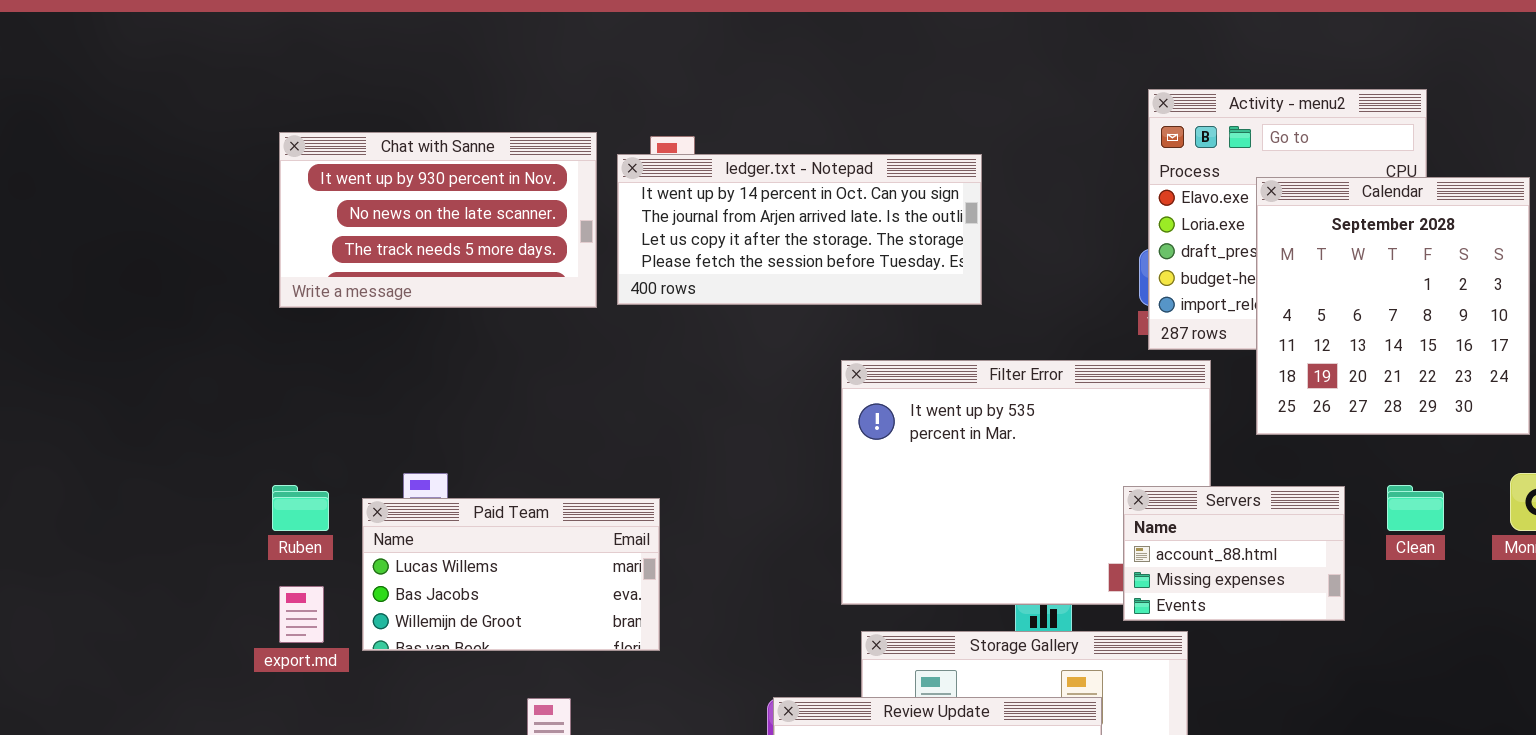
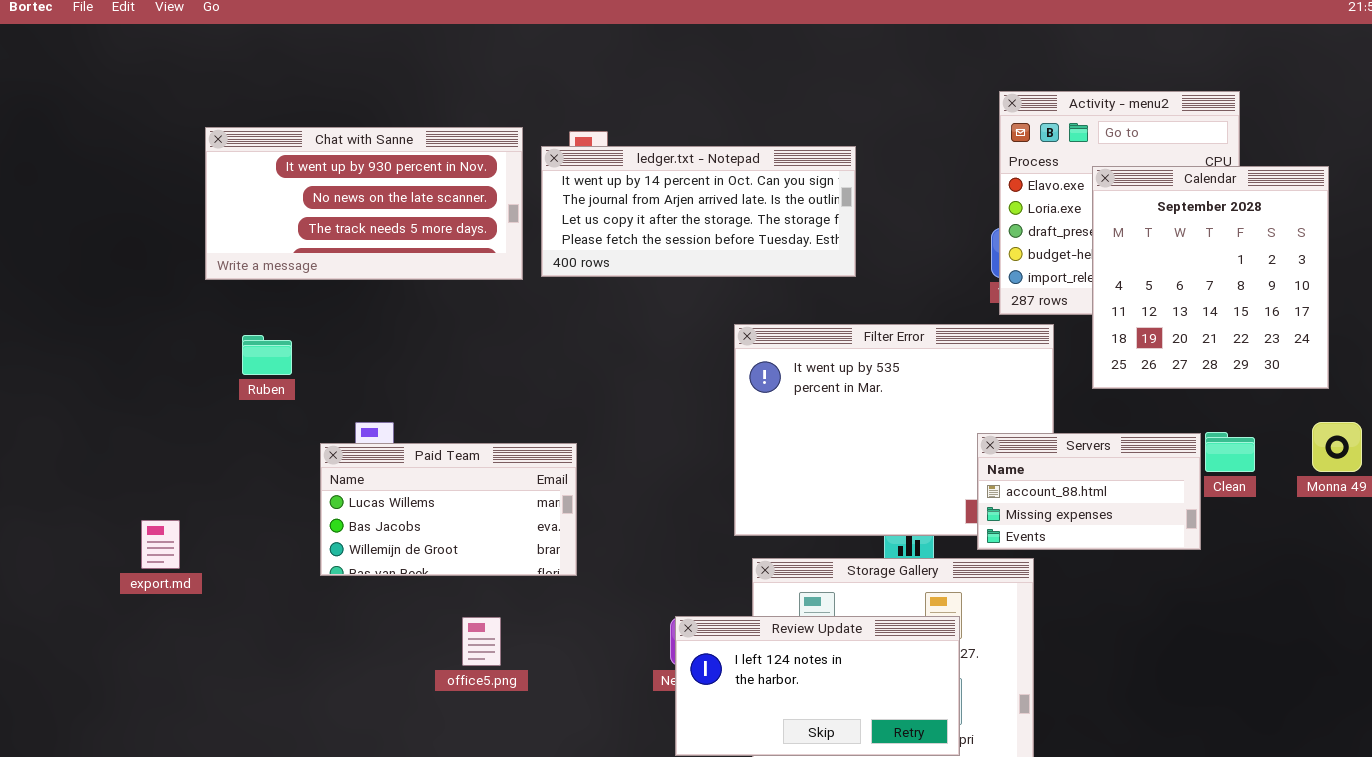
Chat with Sanne: [279,132,597,308] -> [205,127,523,280], resized
Ruben: [272,485,329,531] -> [242,335,292,375], moved
Servers: [1123,486,1345,621] -> [977,433,1201,550], resized
export.md: [279,586,324,643] -> [141,520,180,569], moved

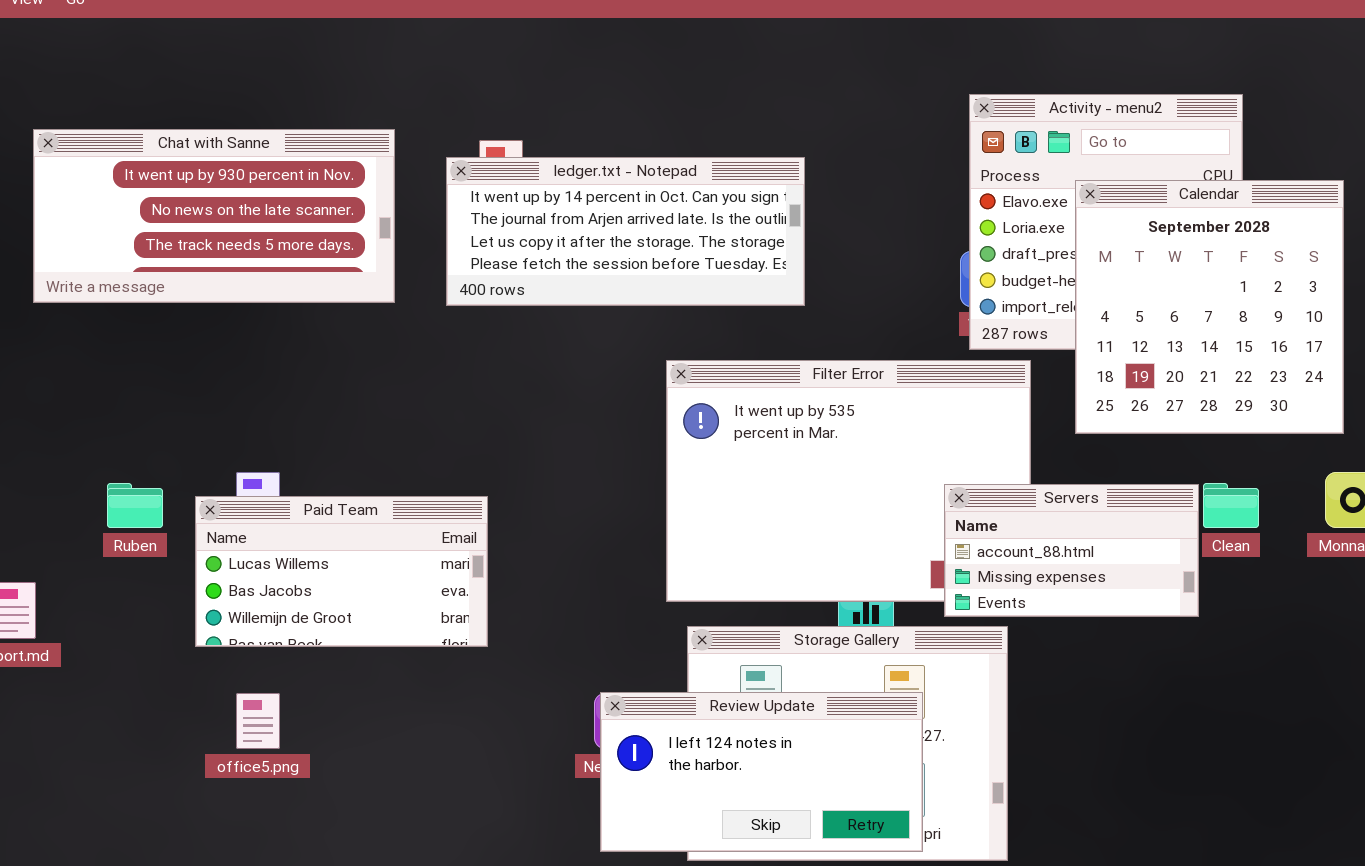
Chat with Sanne: [205,127,523,280] -> [33,129,395,303], moved
Ruben: [242,335,292,375] -> [107,483,163,528], moved
office5.png: [462,617,501,666] -> [236,693,280,749], moved

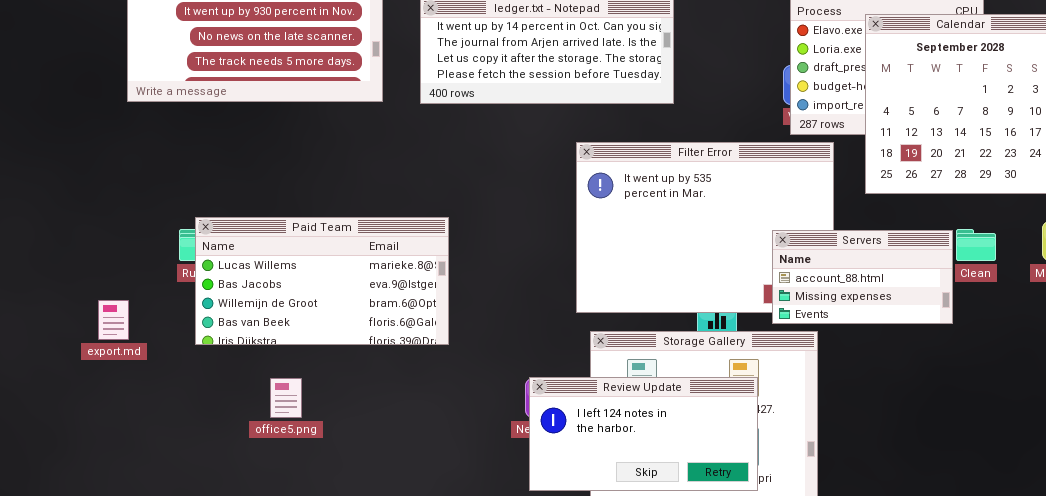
Paid Team: [195,496,488,647] -> [195,217,449,345], resized

